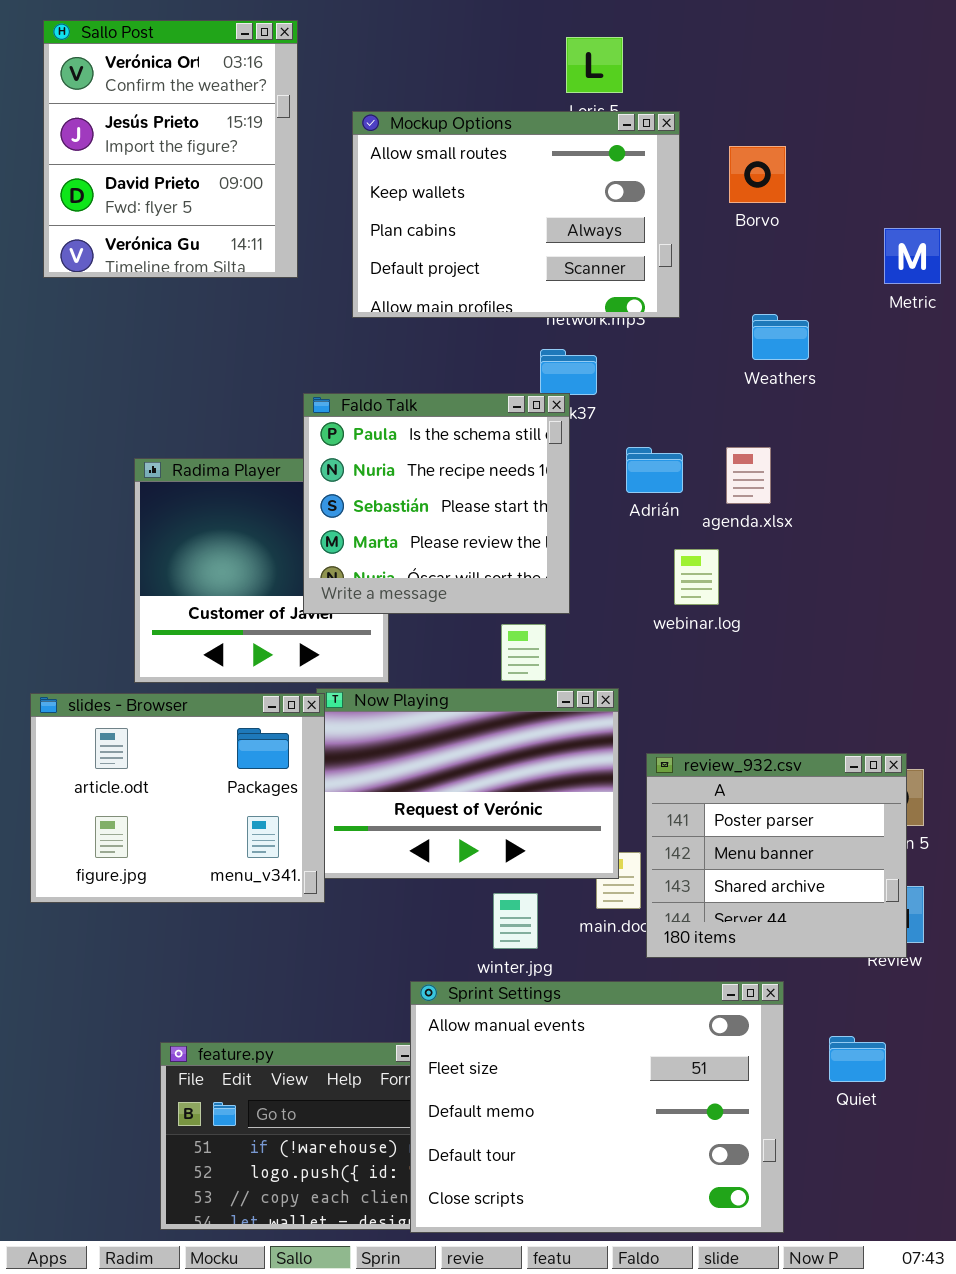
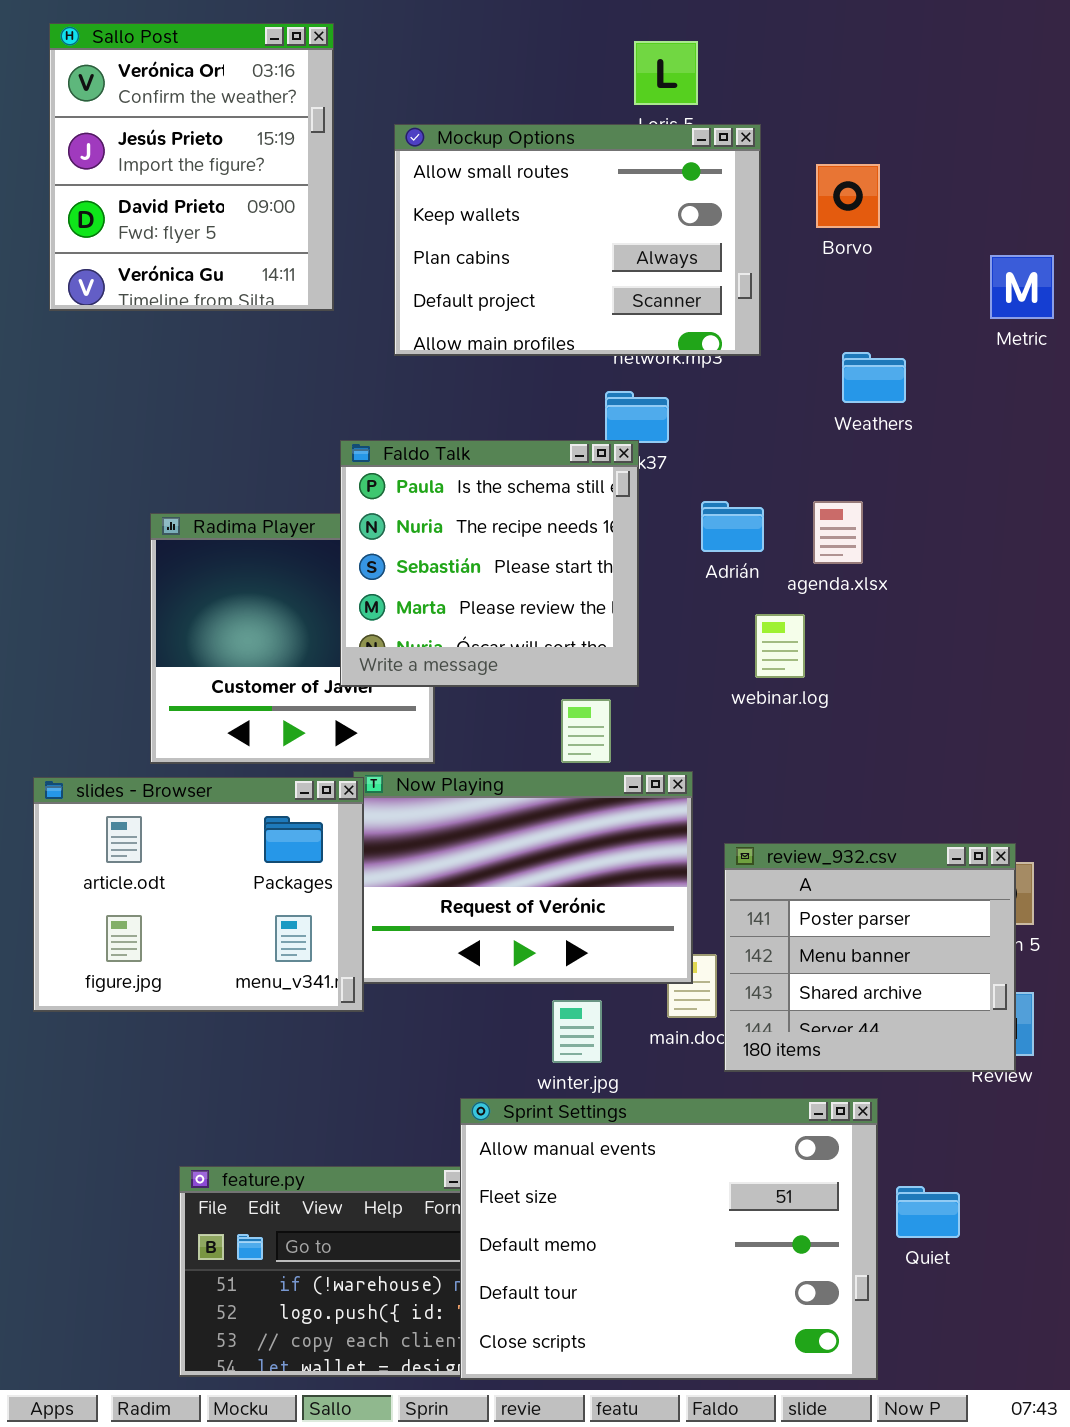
Quiet: [829,1036,886,1082] -> [896,1186,960,1238], moved

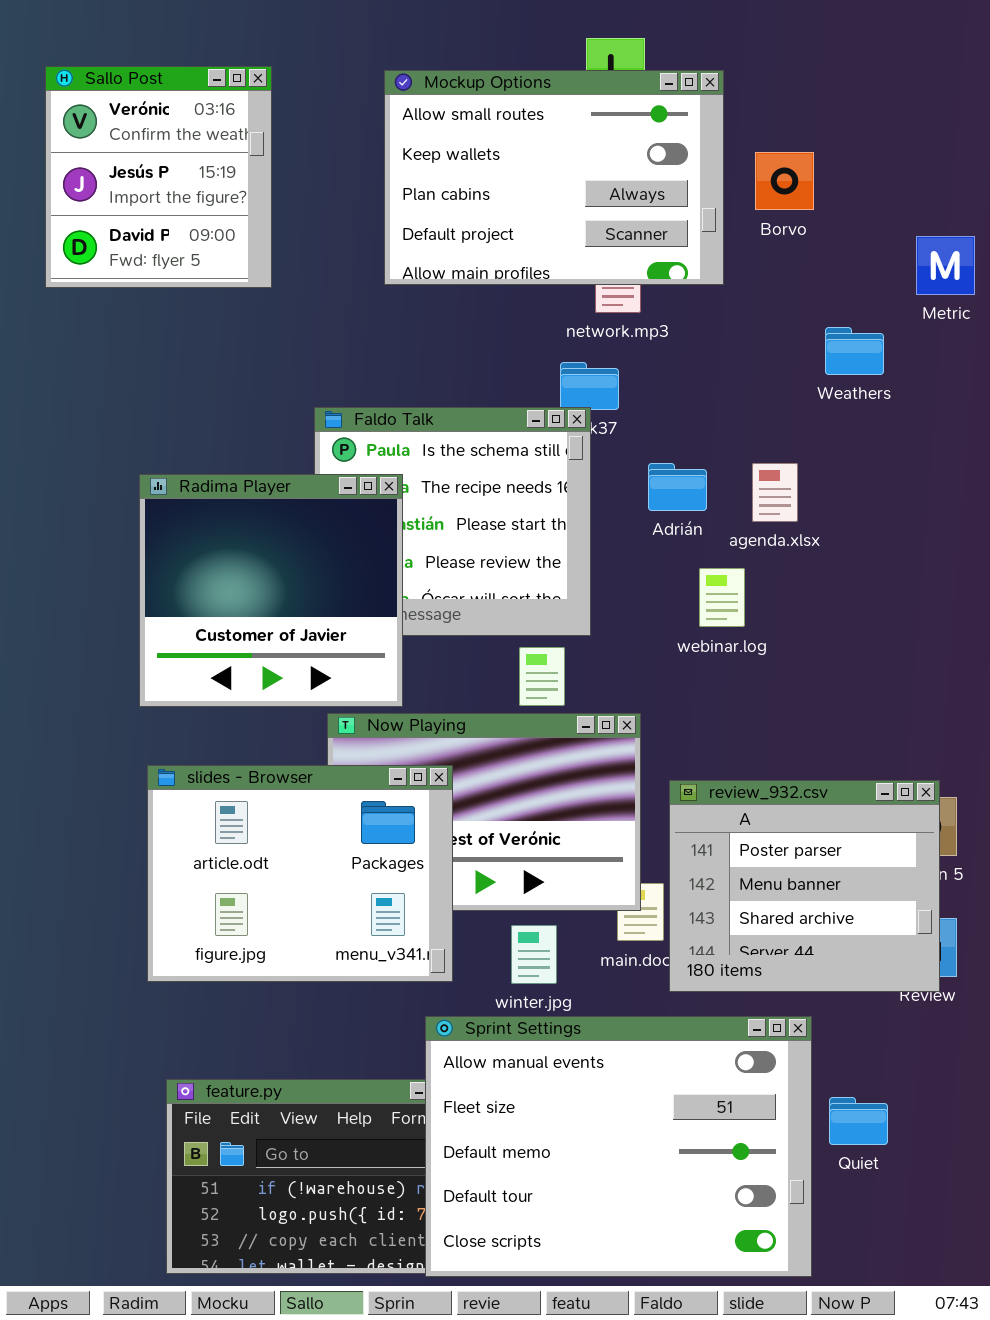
Sallo Post: [49,23,334,311] -> [45,66,272,288], resized
Mockup Options: [394,124,761,356] -> [384,70,724,285], moved
Weathers: [842,352,906,403] -> [825,327,884,375], moved
Radima Player: [150,513,435,764] -> [139,474,403,707], raised
slides - Browser: [33,777,364,1012] -> [147,765,453,982], moved

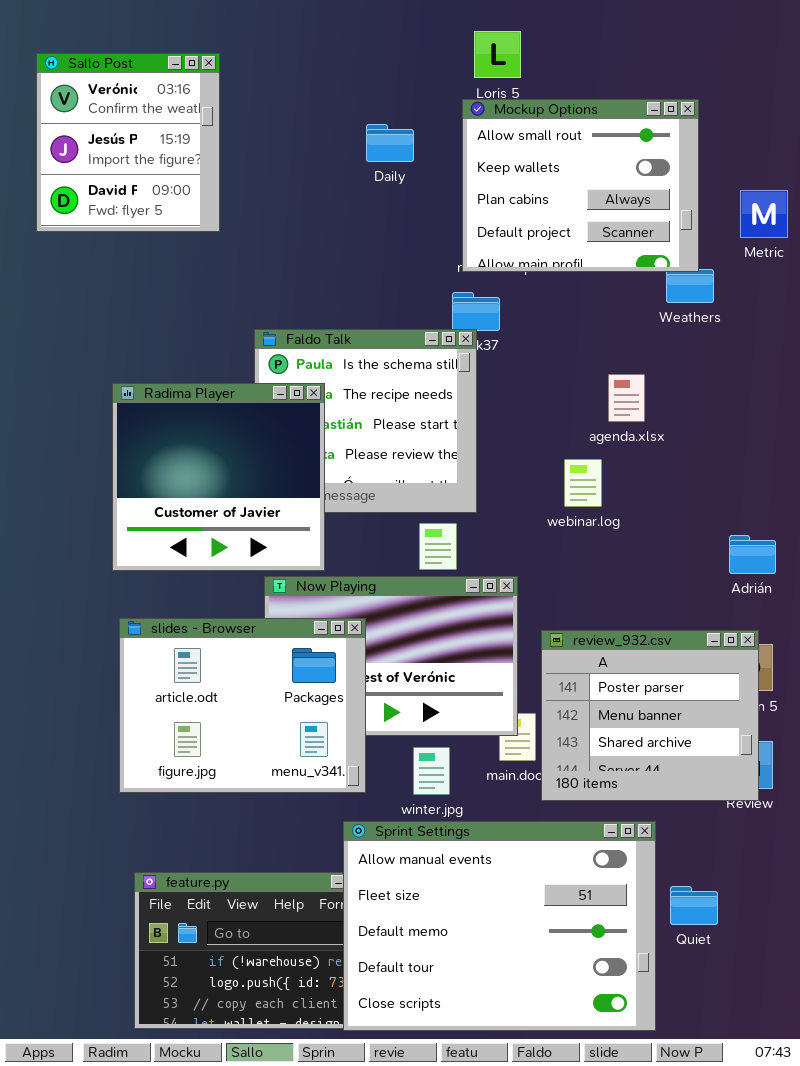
Mockup Options: [384,70,724,285] -> [462,99,699,272], moved, resized
Adrián: [648,463,707,511] -> [729,535,776,574], moved

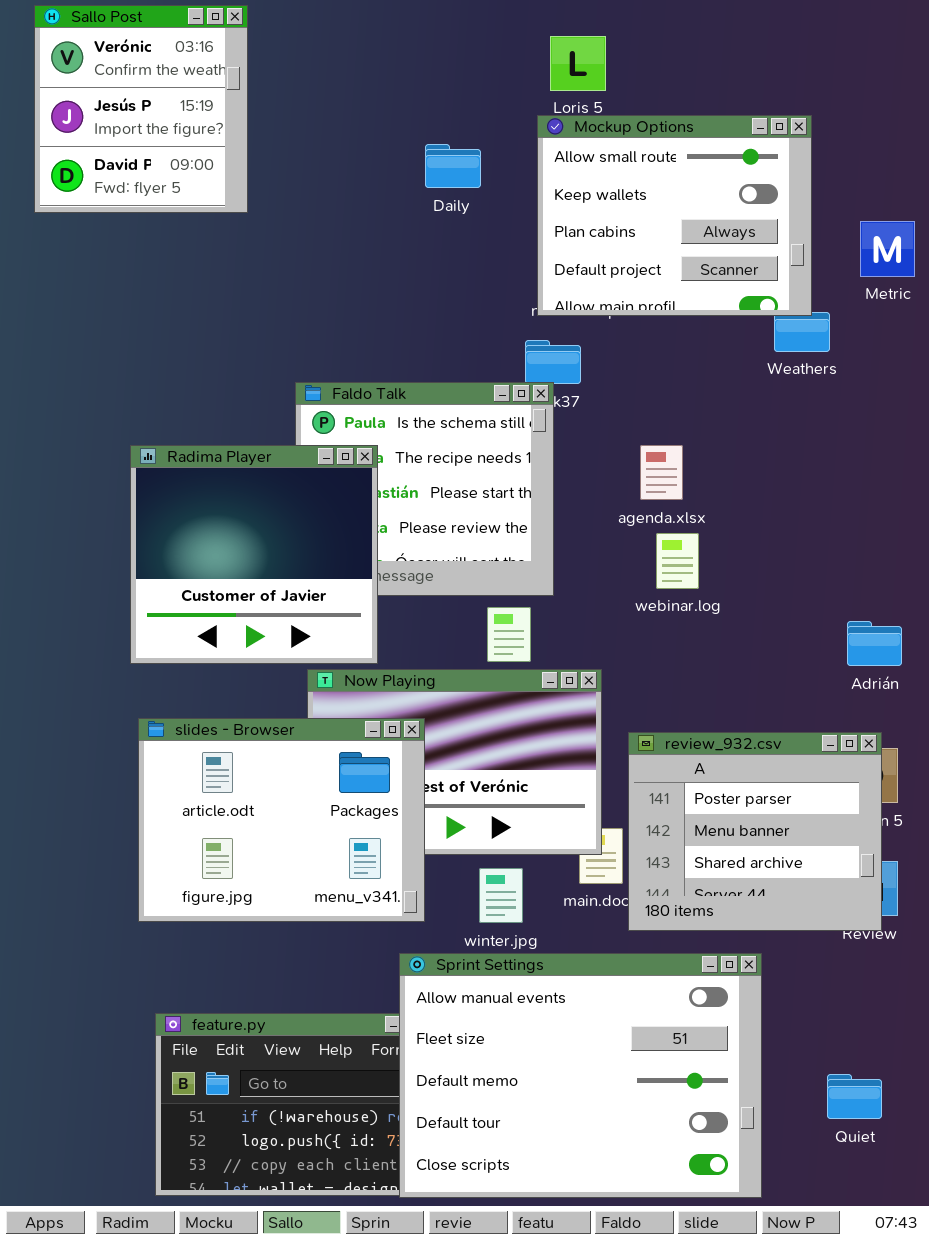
Sallo Post: [36,53,220,232] -> [34,5,248,213], moved
agenda.xlsx: [608,374,645,422] -> [640,445,683,500], moved
Quiet: [670,886,718,925] -> [827,1074,882,1119], moved

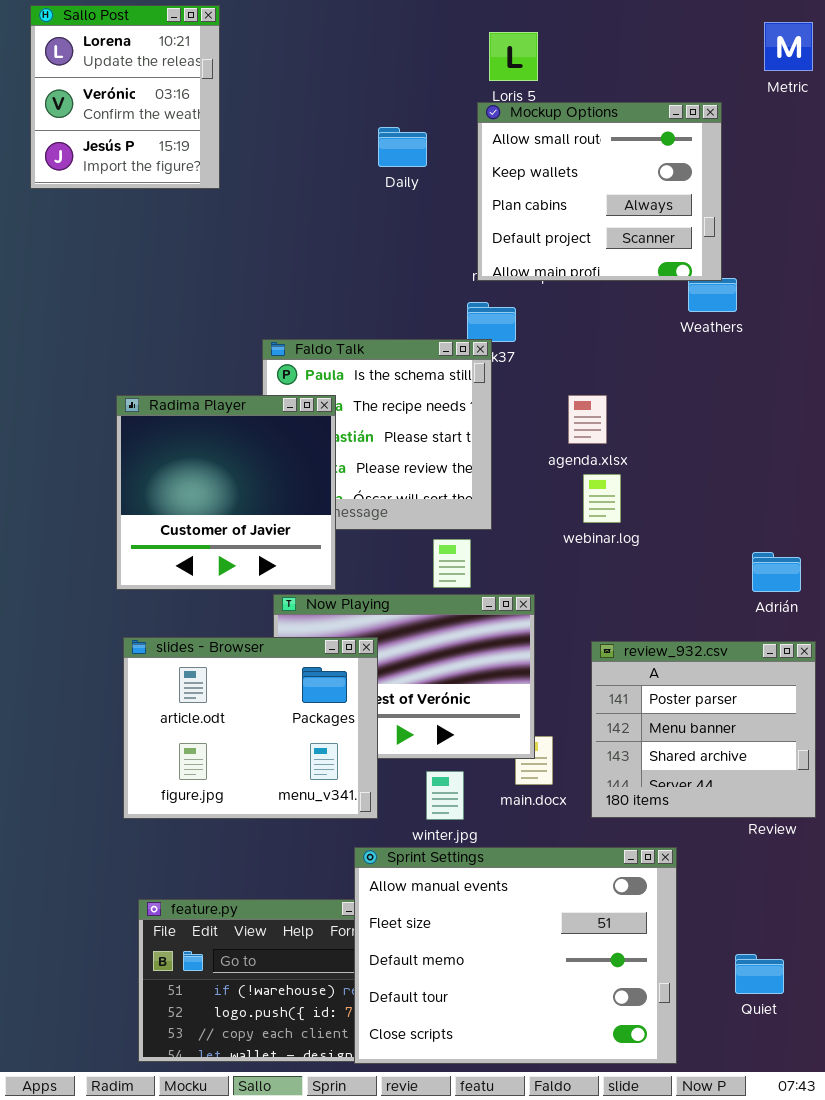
Sallo Post: [34,5,248,213] -> [30,5,220,189], scrolled up 1 row
Metric: [860,221,915,277] -> [764,22,813,71], moved
review_932.csv: [628,732,882,931] -> [591,641,816,818], moved

